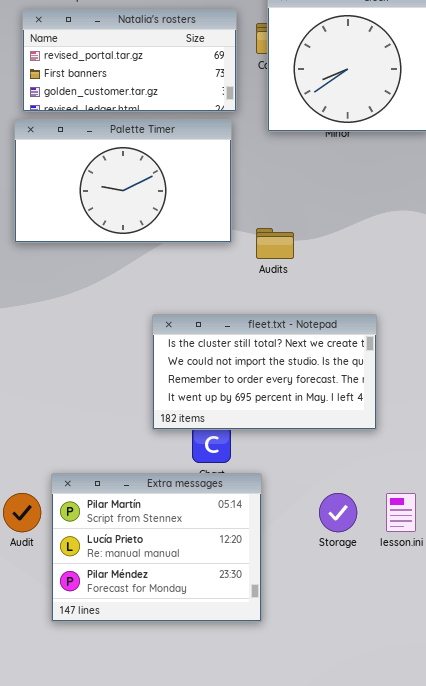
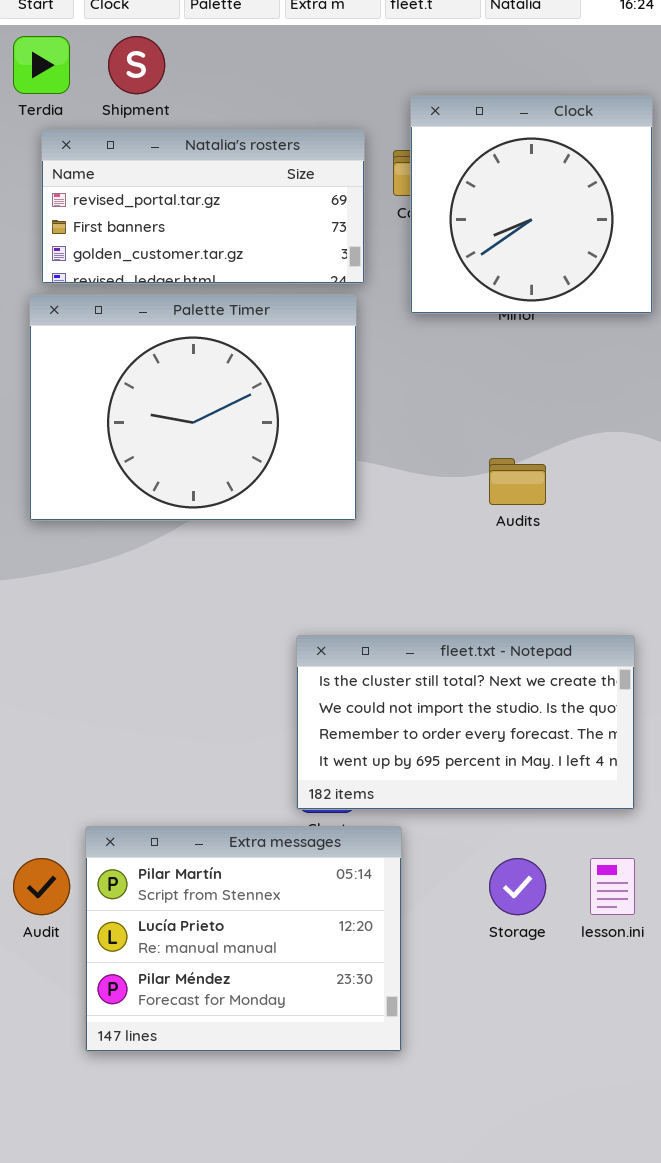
Palette Timer: [14,119,232,243] -> [29,294,357,521], resized
Audits: [256,228,294,259] -> [489,458,546,505], moved
fleet.txt - Notepad: [152,314,377,430] -> [296,635,635,810], moved

